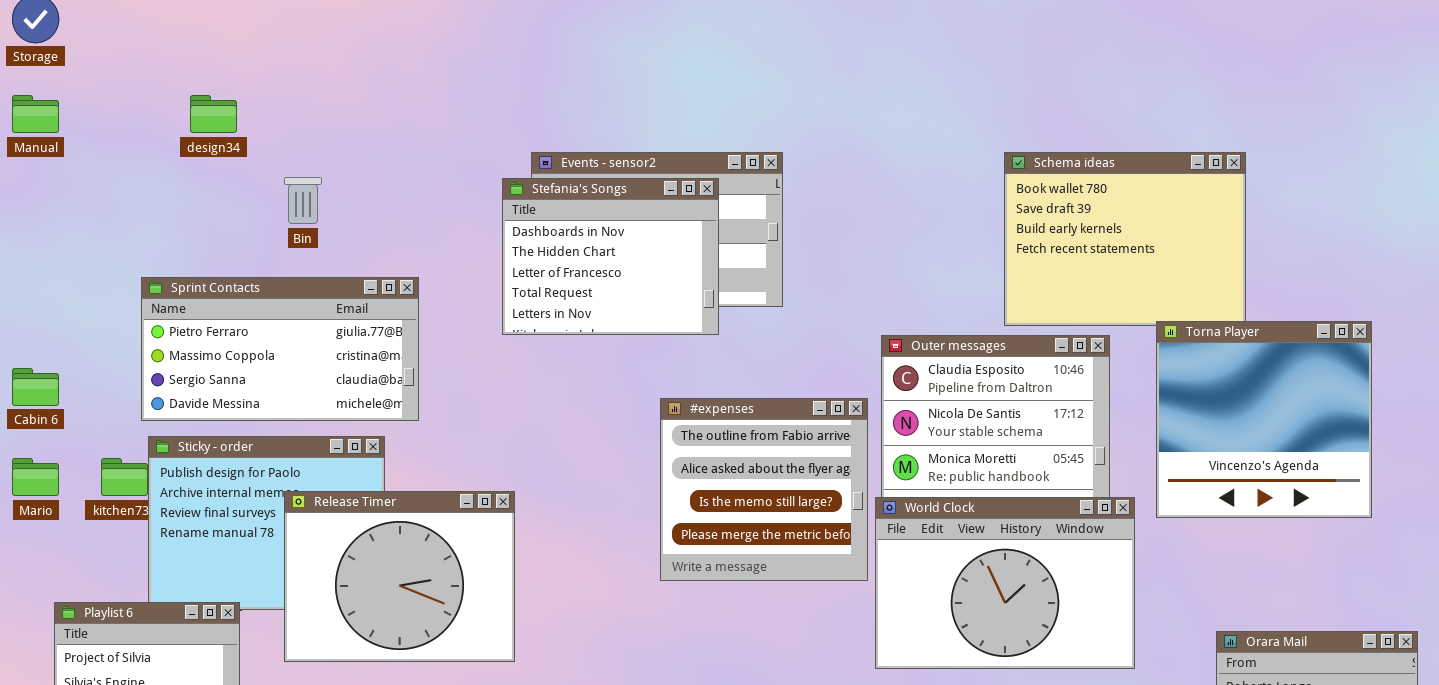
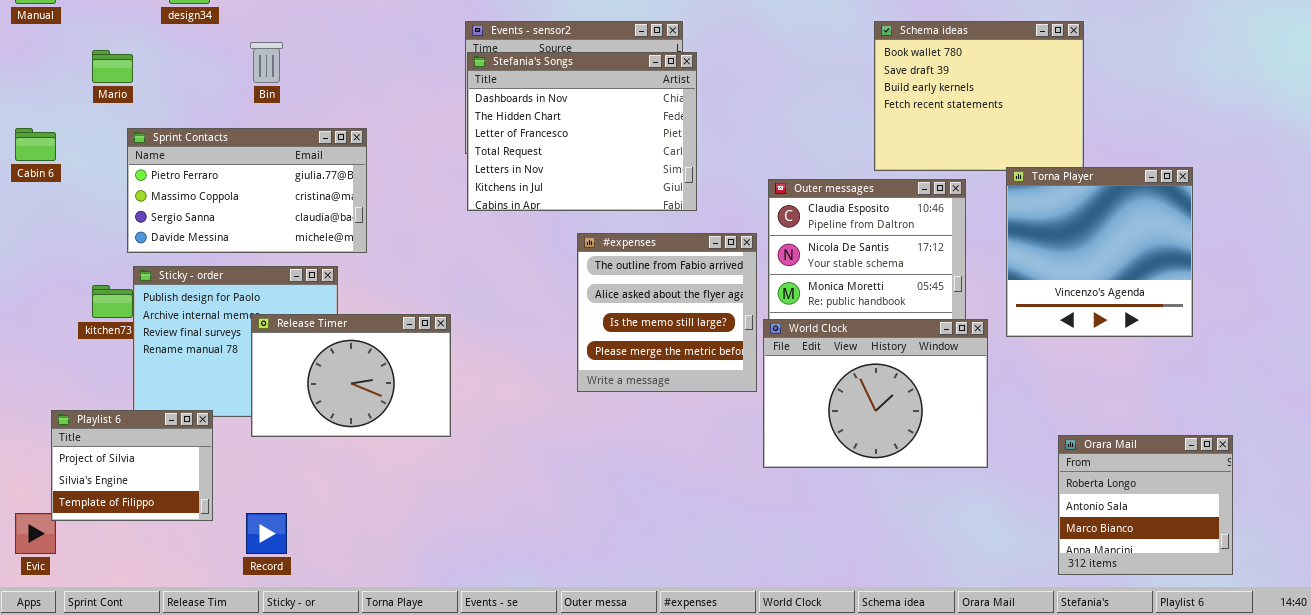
Stefania's Songs: [502,178,719,335] -> [467,52,697,211], moved, resized
Cabin 6: [12,368,59,406] -> [15,128,56,161], moved
Mario: [12,458,59,496] -> [92,50,133,83], moved
Release Timer: [284,491,515,662] -> [251,314,451,437], resized

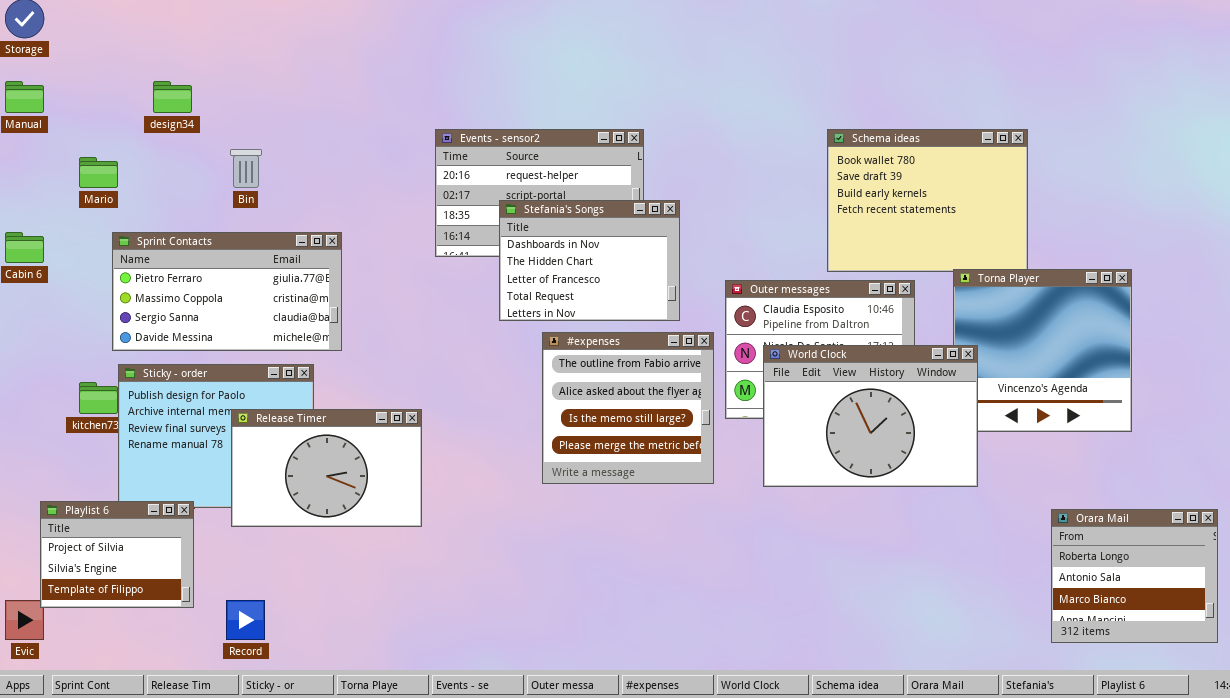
Stefania's Songs: [467,52,697,211] -> [499,200,680,321], moved, resized
World Clock: [763,319,988,468] -> [763,345,978,487], moved
Orara Mail: [1058,435,1233,575] -> [1051,509,1218,643], moved

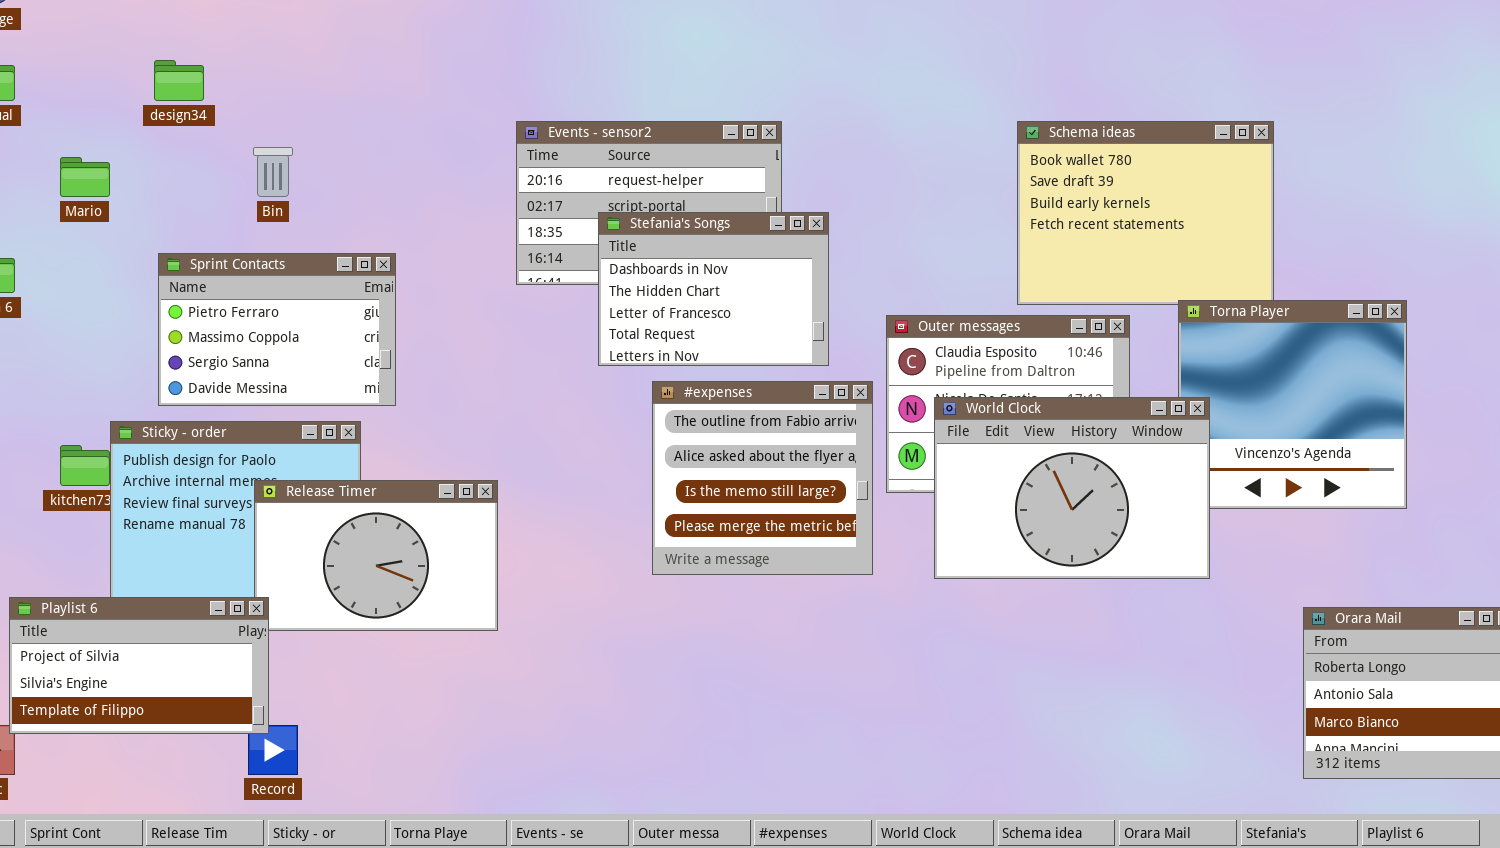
Sprint Contacts: [112,232,342,351] -> [158,253,396,406], resized
Playlist 6: [40,501,194,608] -> [9,597,269,734], resized

